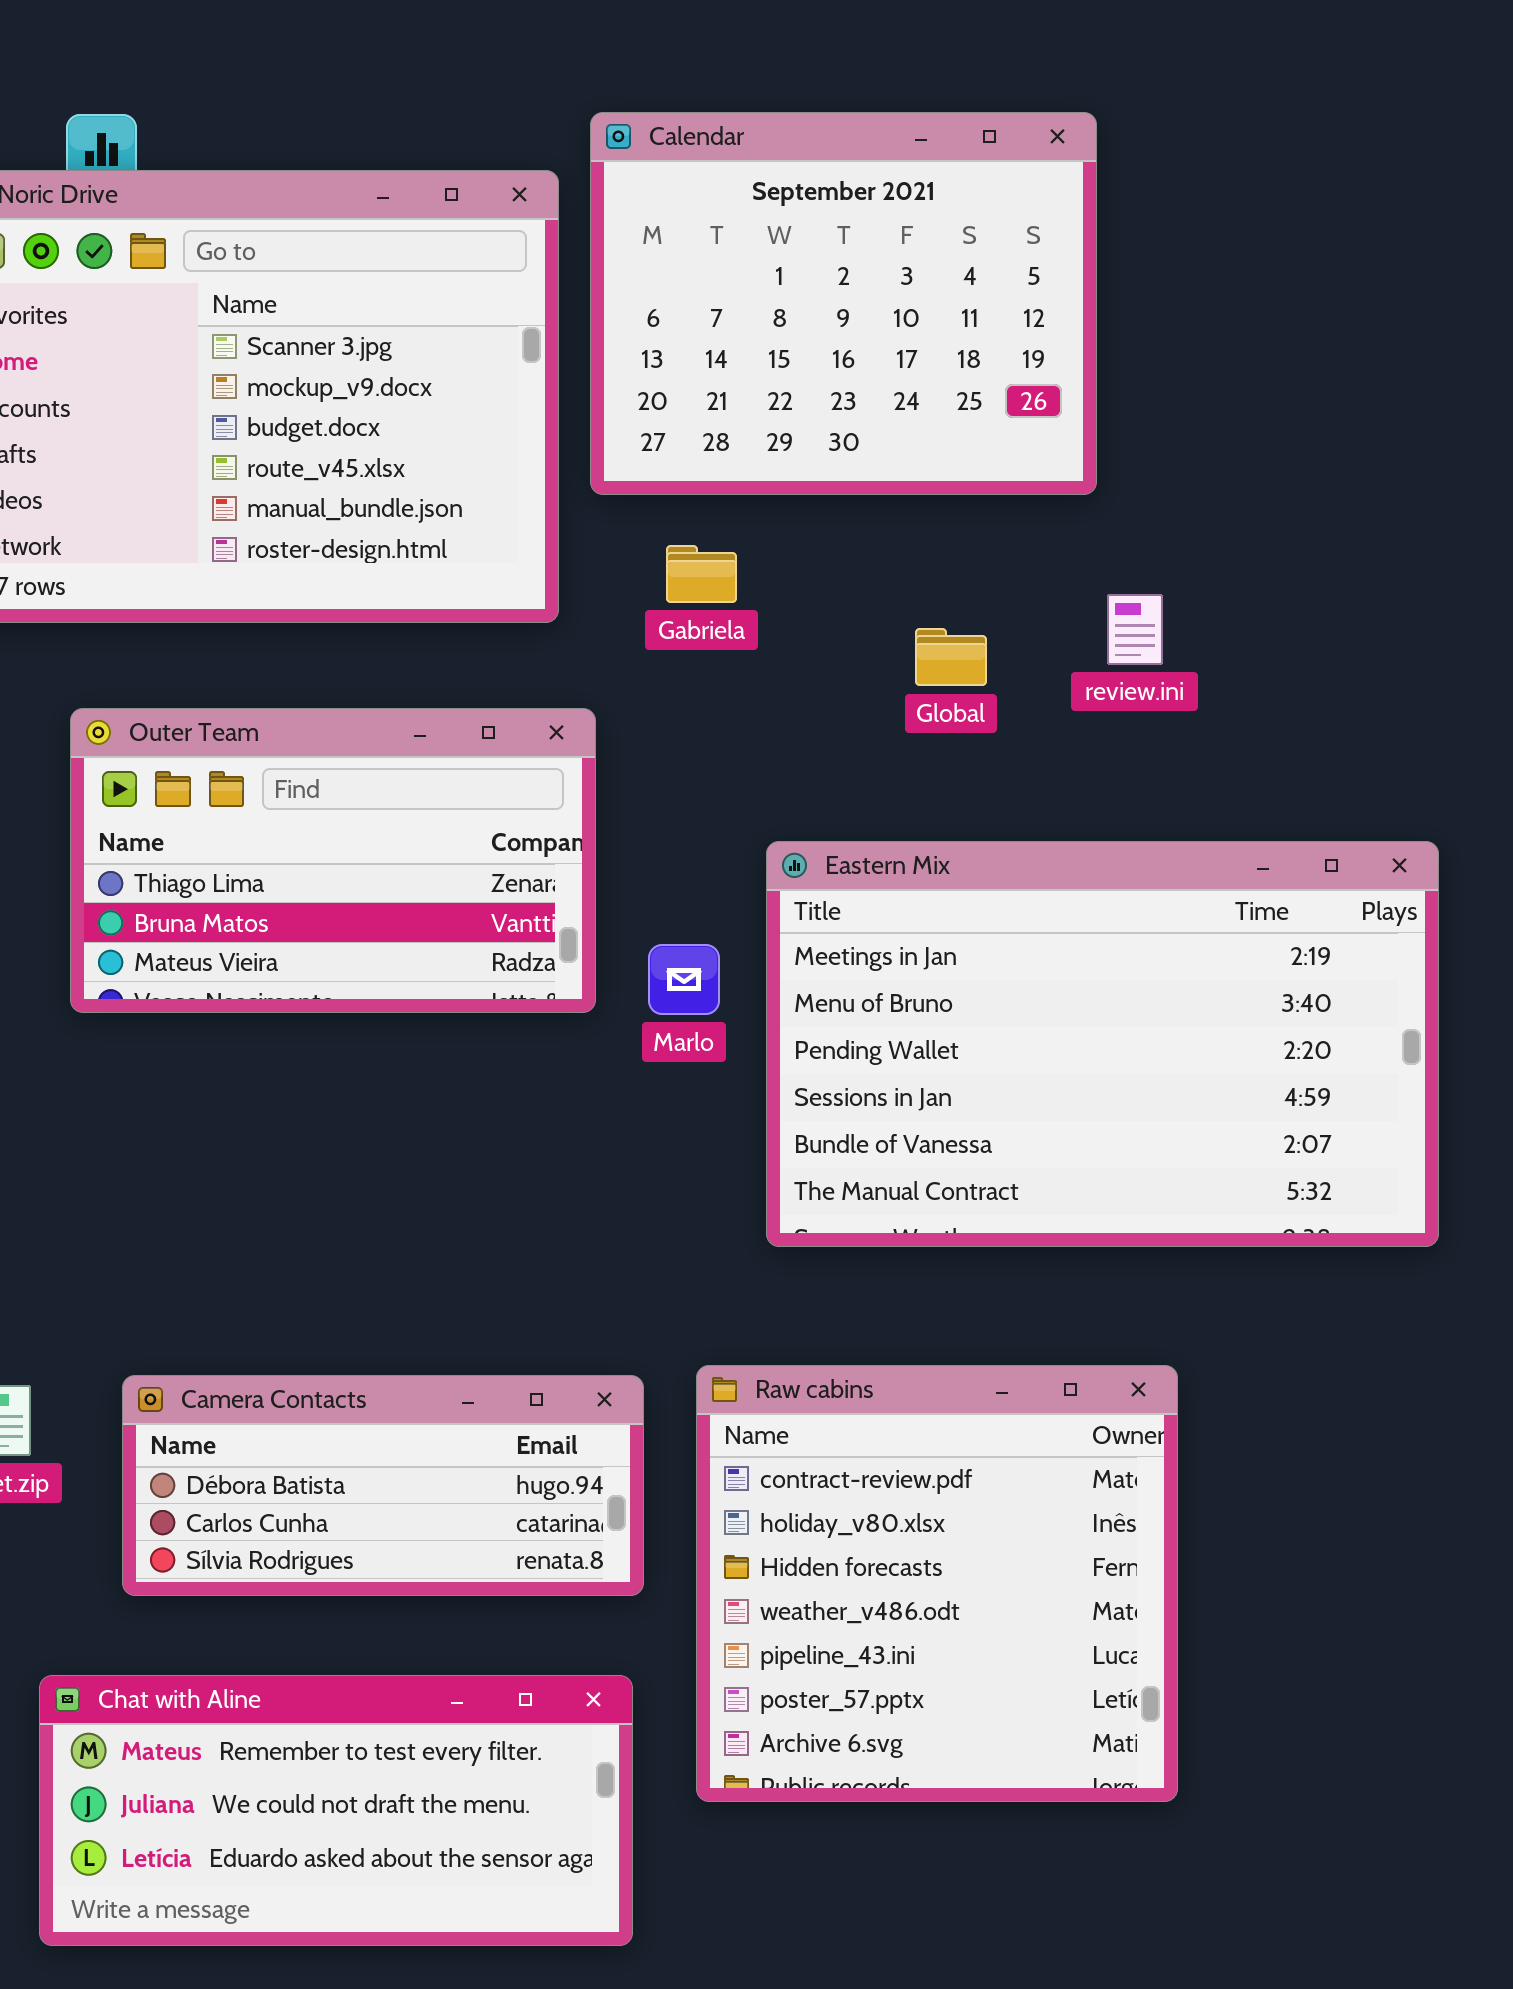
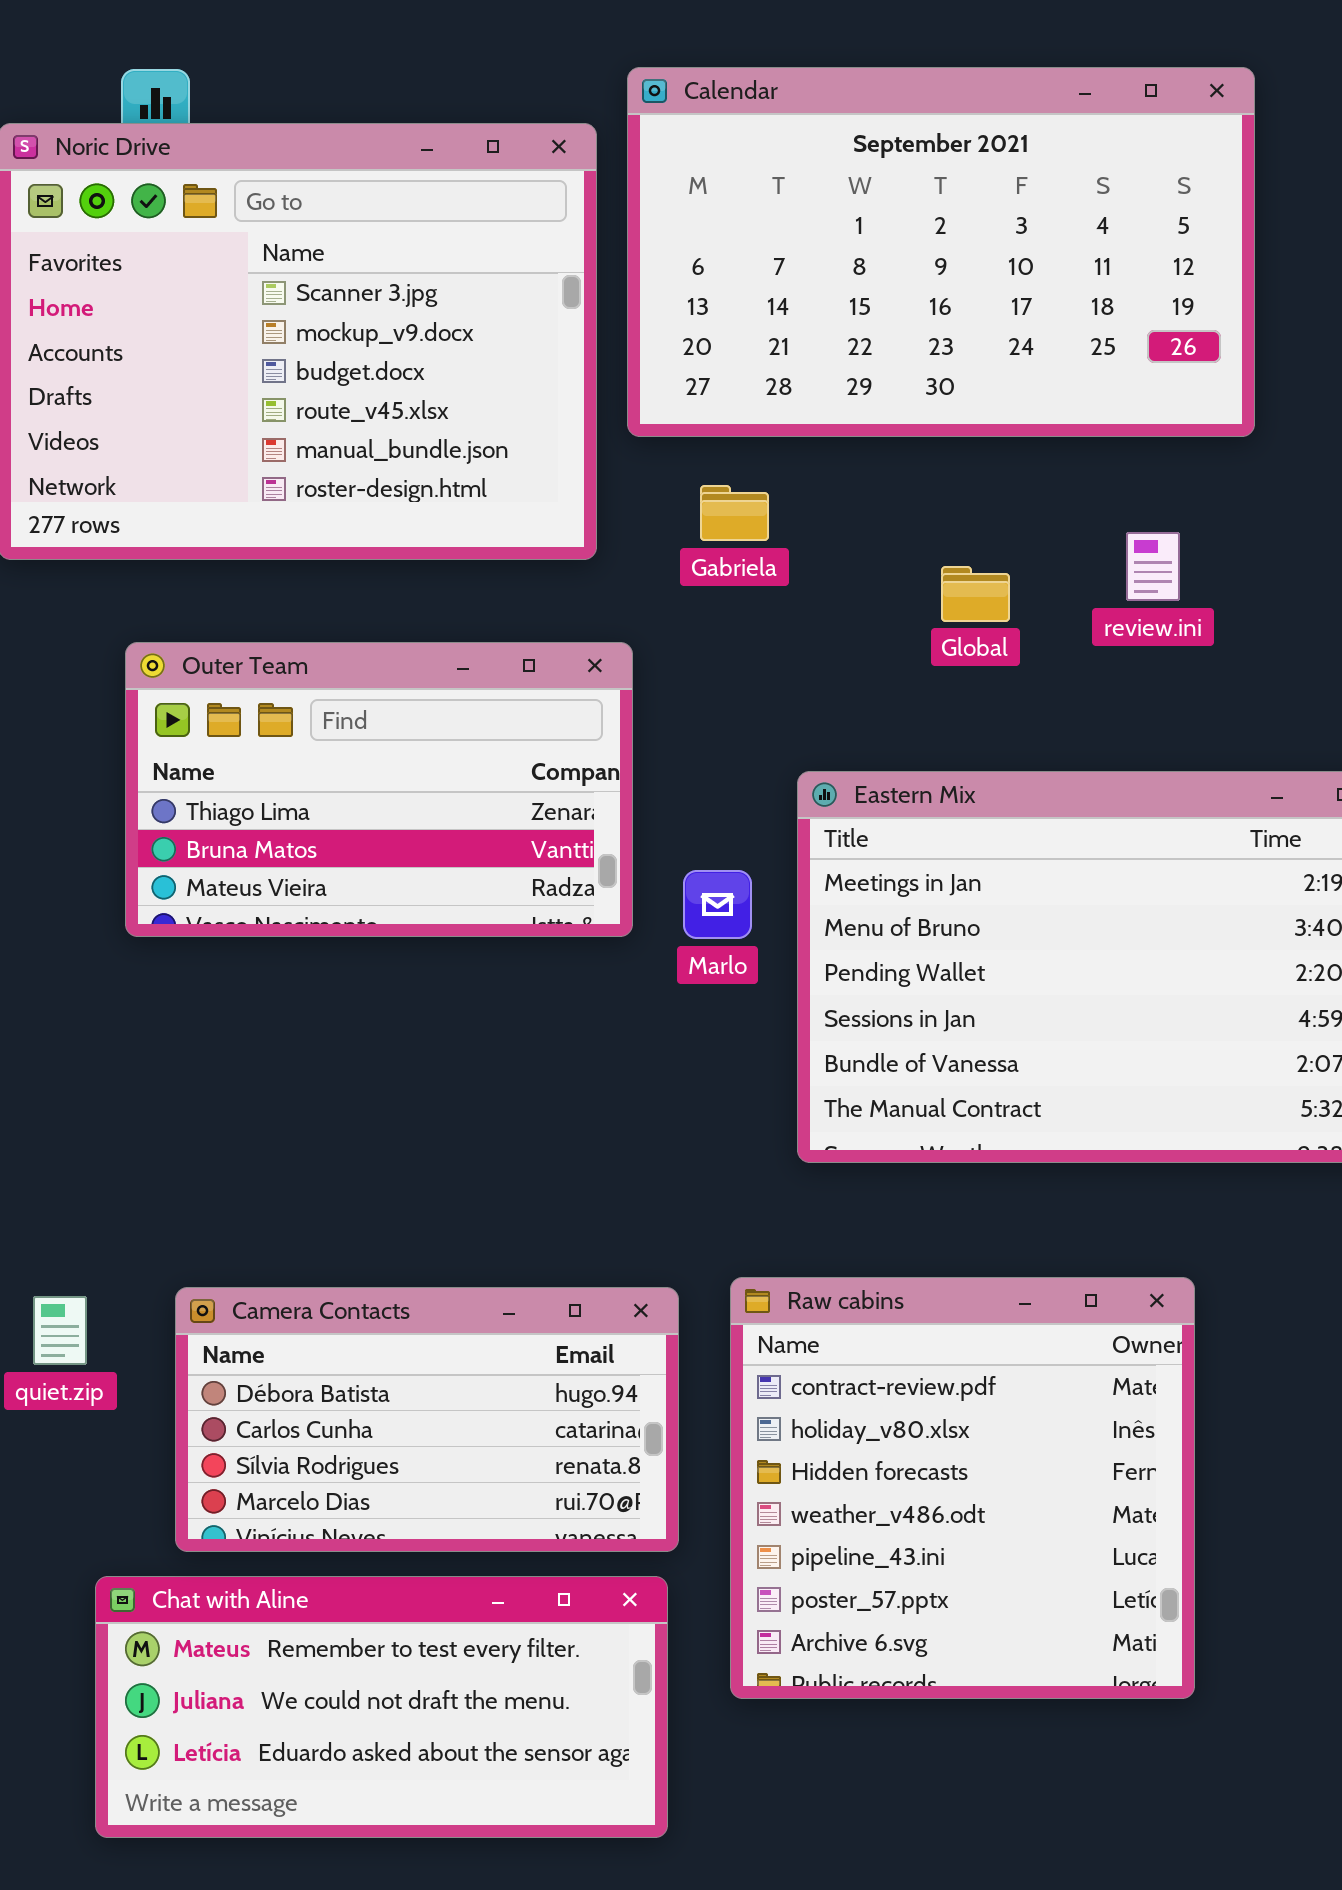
Calendar: [590,112,1097,495] -> [627,67,1255,437], resized
Camera Contacts: [122,1375,644,1596] -> [175,1287,679,1552], resized

